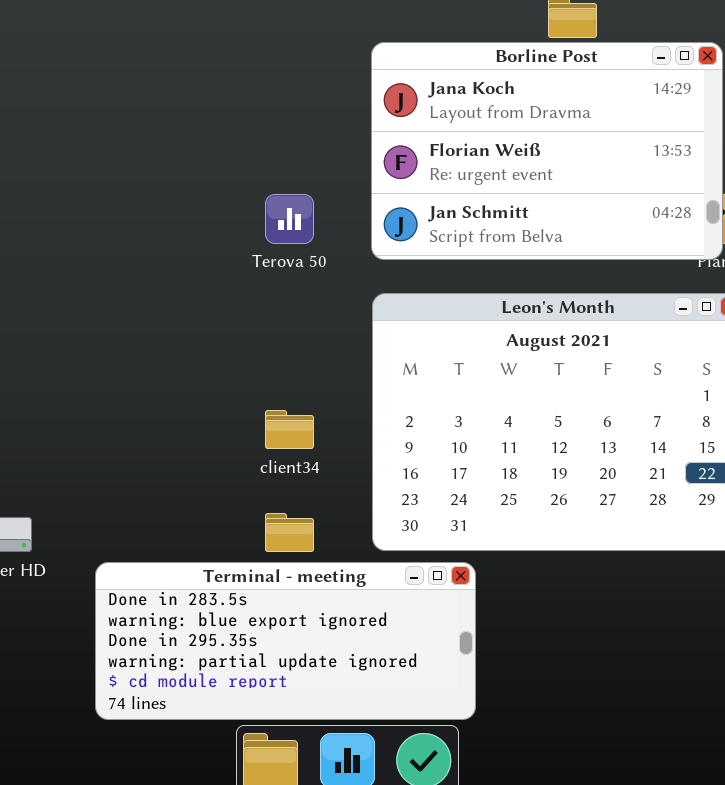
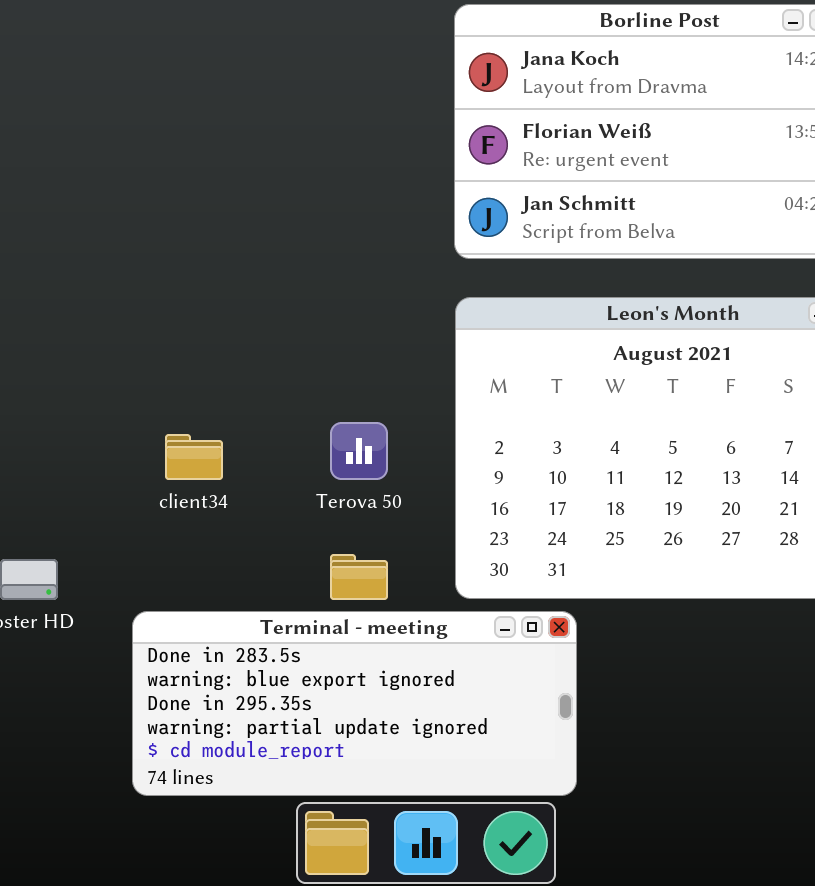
Terova 50: [265,194,314,244] -> [330,422,388,480], moved
client34: [265,410,314,449] -> [165,434,223,480], moved

